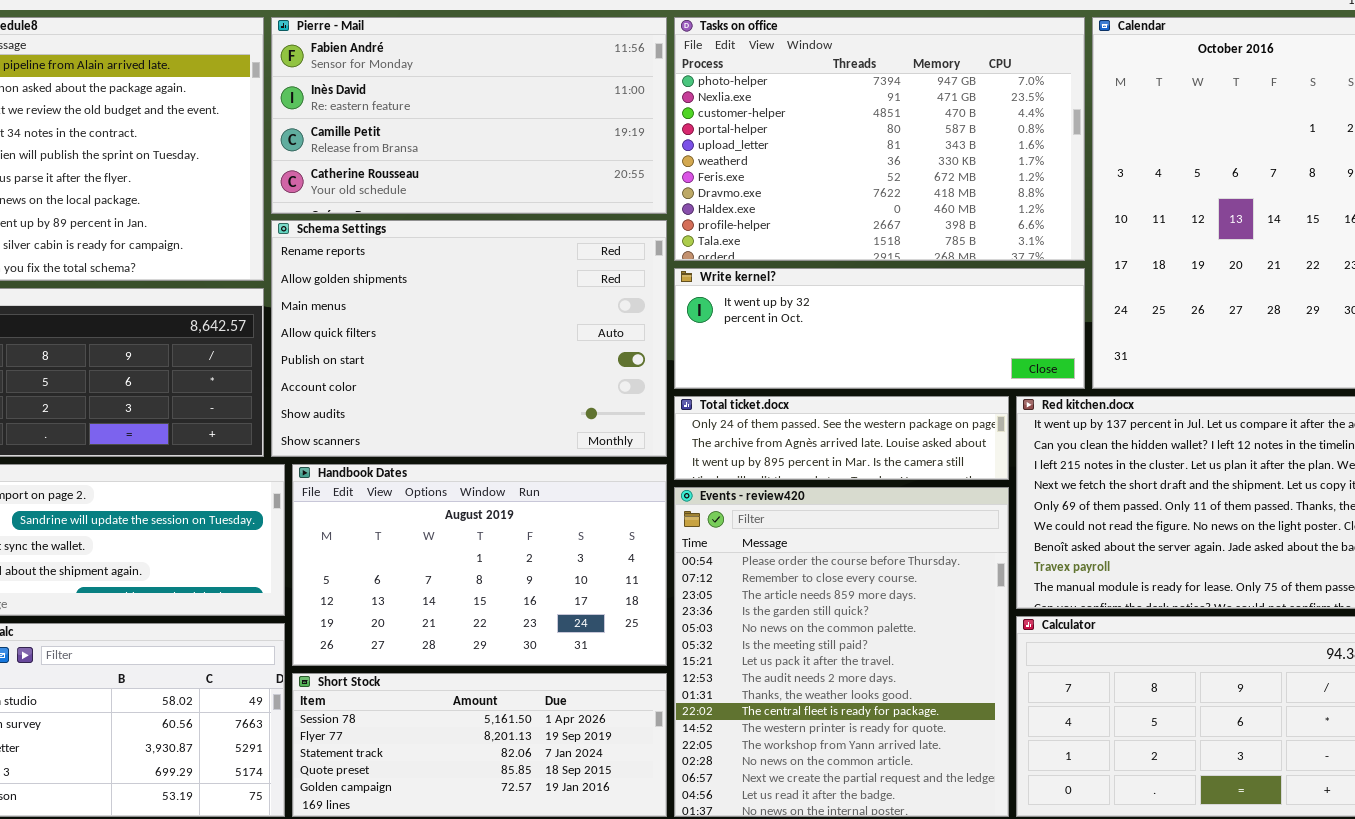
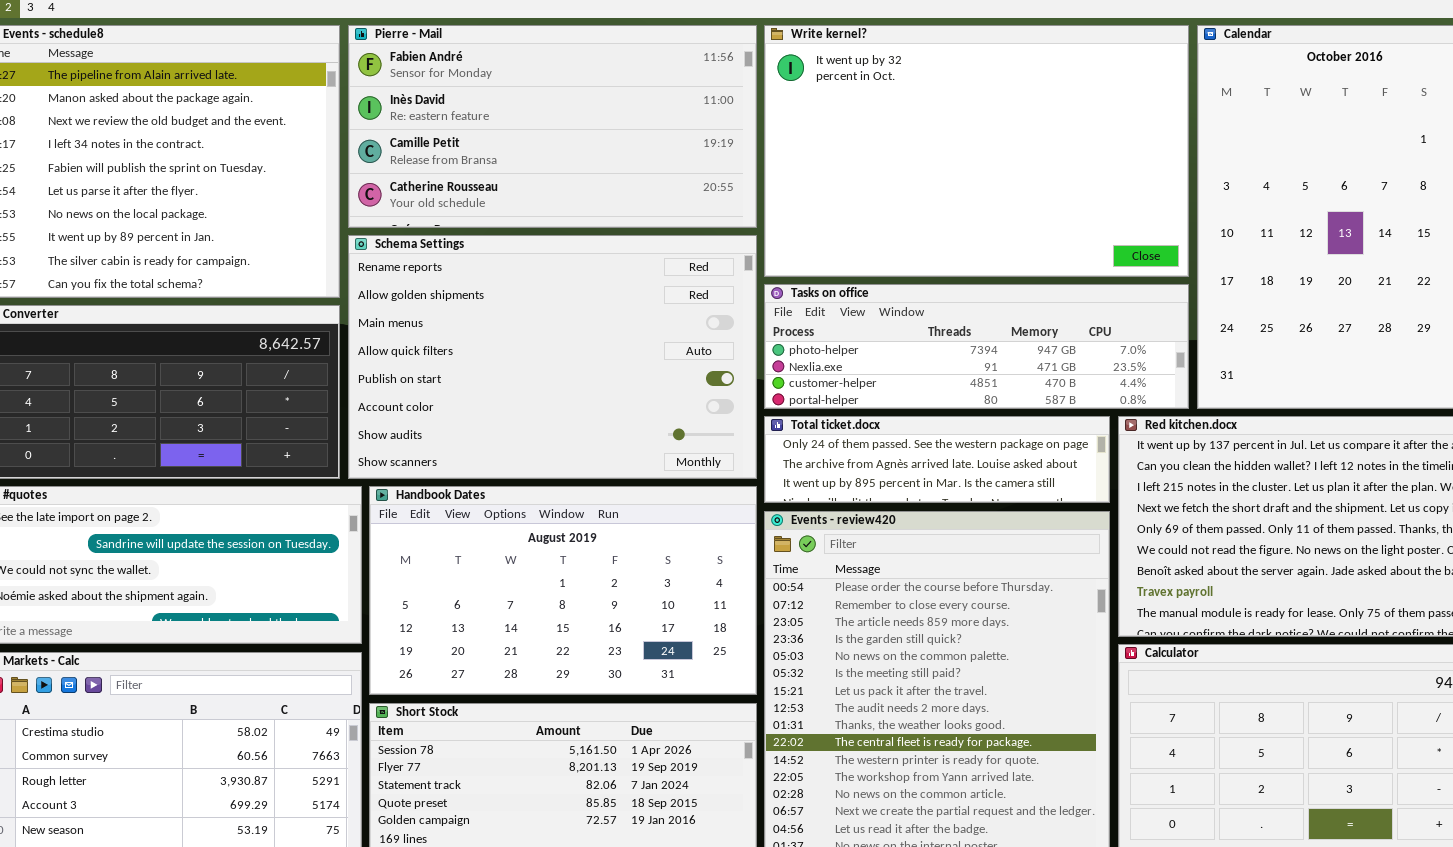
Tasks on office: [674,17,1085,261] -> [764,284,1189,409], moved, resized
Write kernel?: [674,268,1085,389] -> [764,25,1189,277], moved, resized

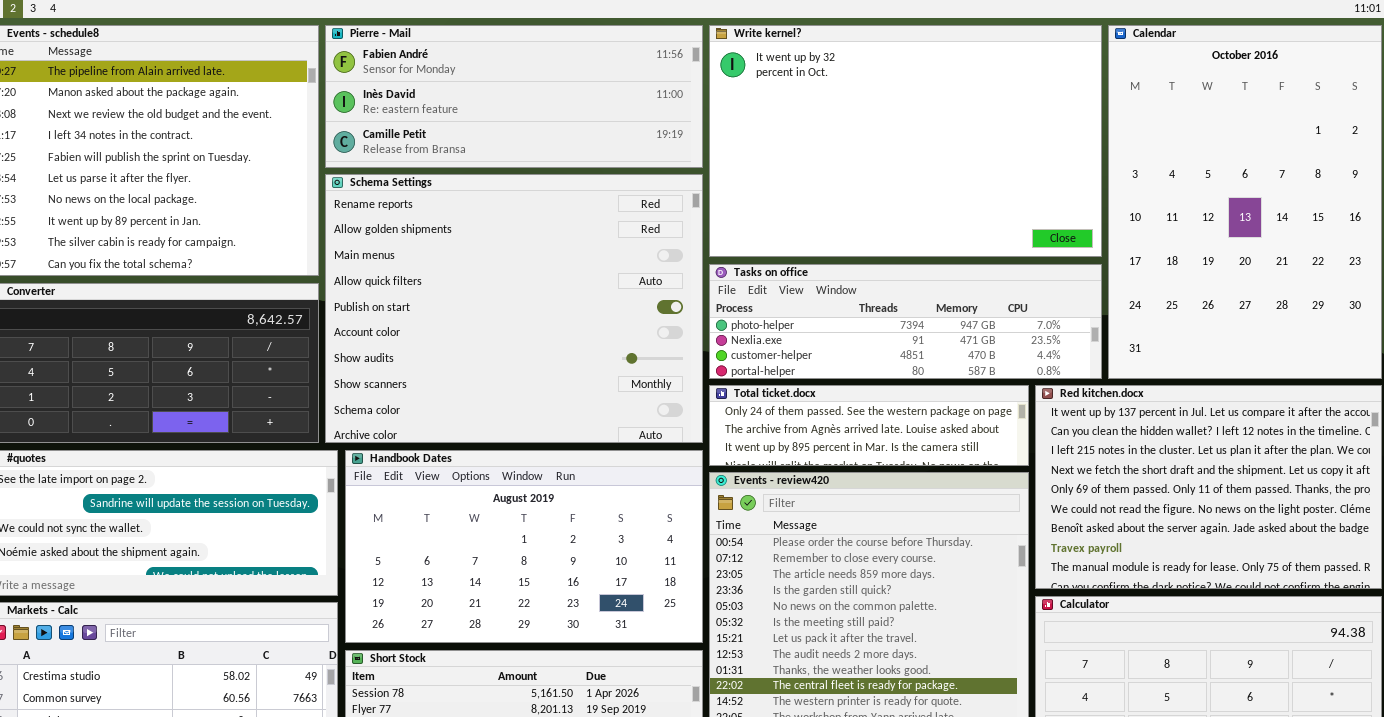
Pierre - Mail: [348,25,757,228] -> [325,25,703,168], resized
Schema Settings: [348,235,757,479] -> [325,174,703,443], resized

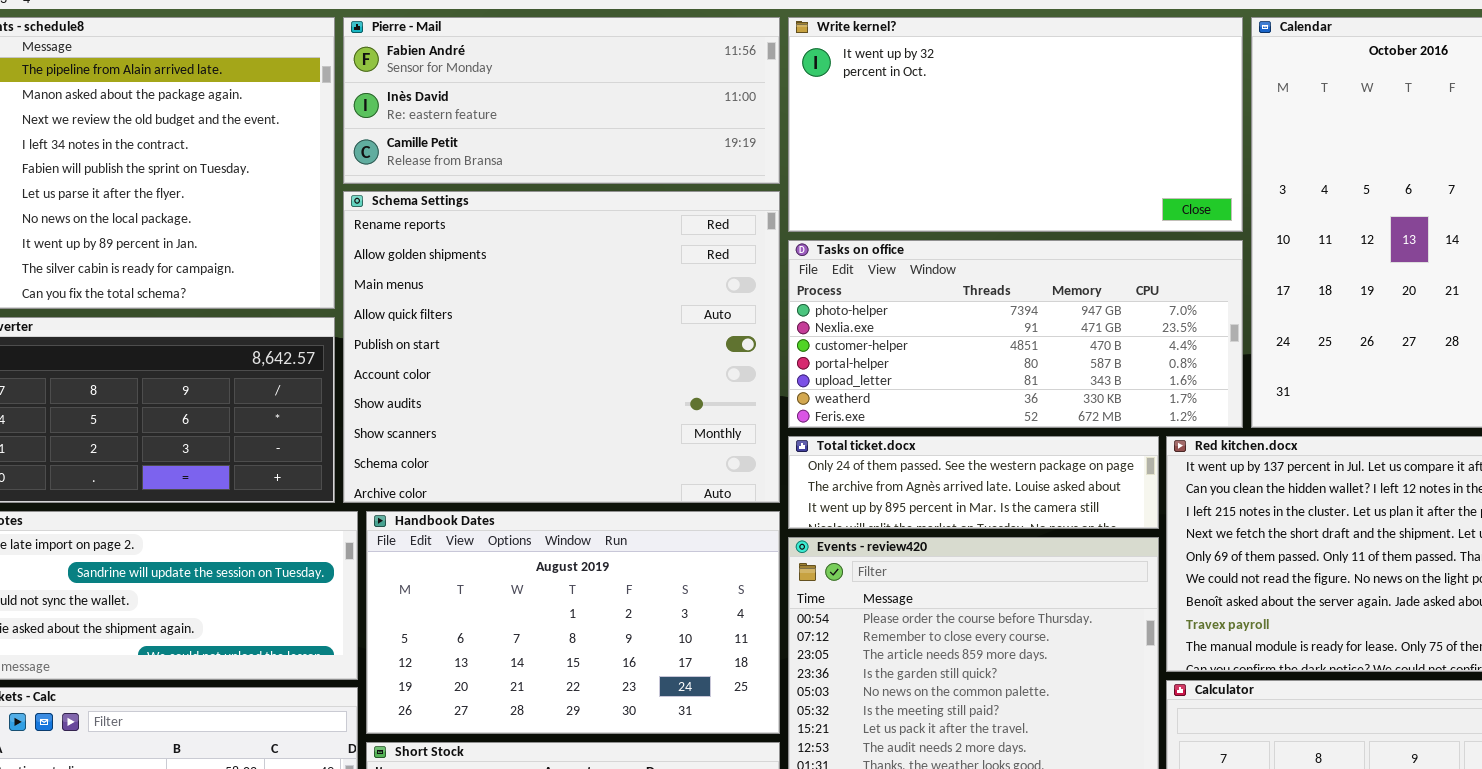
Write kernel?: [709,25,1102,257] -> [788,17,1243,232], resized
Tasks on office: [709,264,1102,379] -> [788,240,1243,428], resized

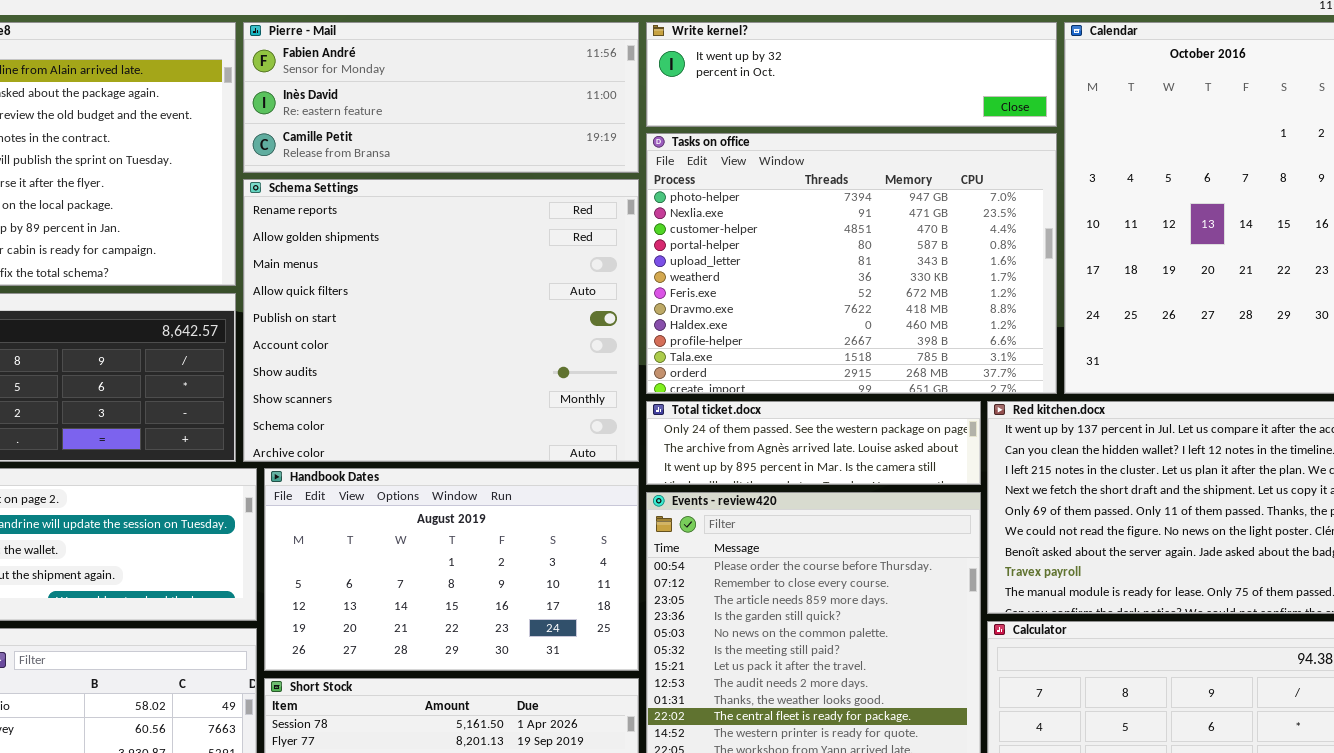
Write kernel?: [788,17,1243,232] -> [646,22,1057,127], resized
Tasks on office: [788,240,1243,428] -> [646,133,1057,394], resized

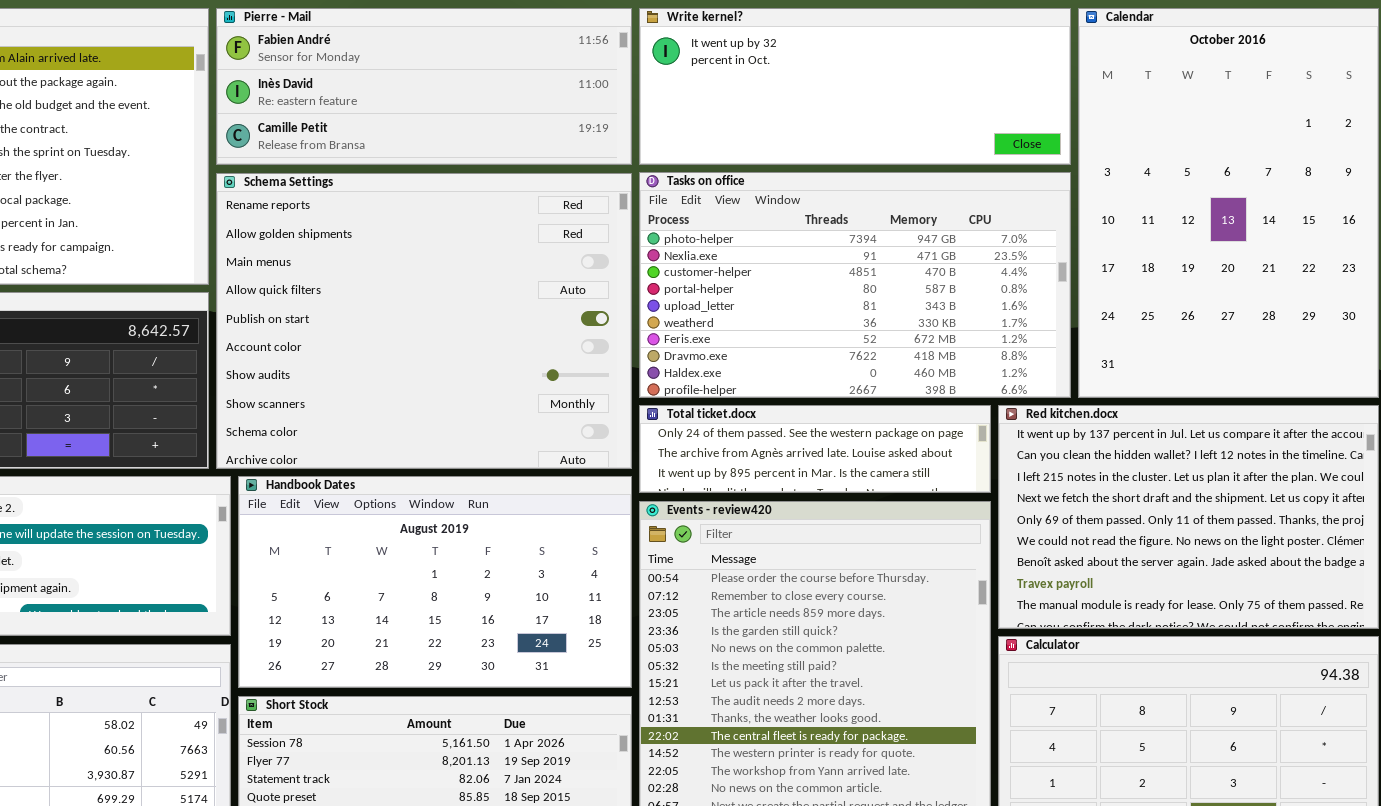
Write kernel?: [646,22,1057,127] -> [639,8,1071,165], resized
Tasks on office: [646,133,1057,394] -> [639,172,1071,398], resized

